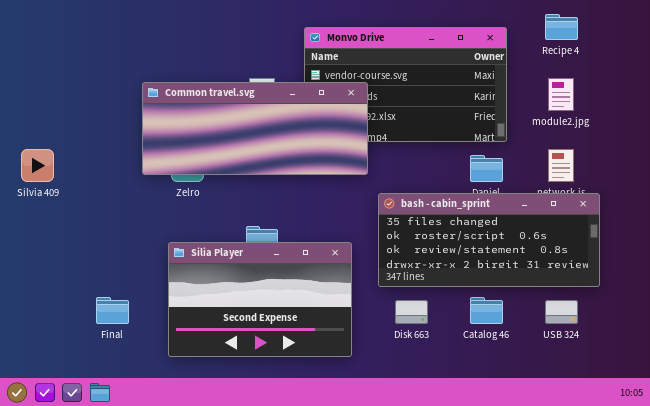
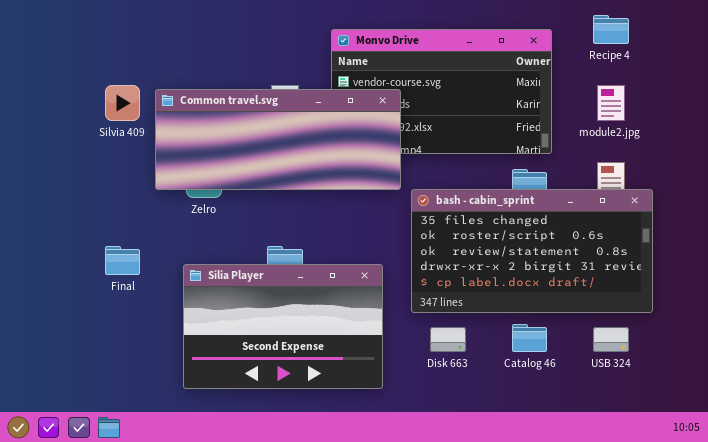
Silvia 409: [21,149,54,182] -> [105,85,140,121], moved
bash - cabin_sprint: [378,193,600,287] -> [411,189,653,313], resized
Final: [96,297,129,324] -> [105,246,140,275], moved

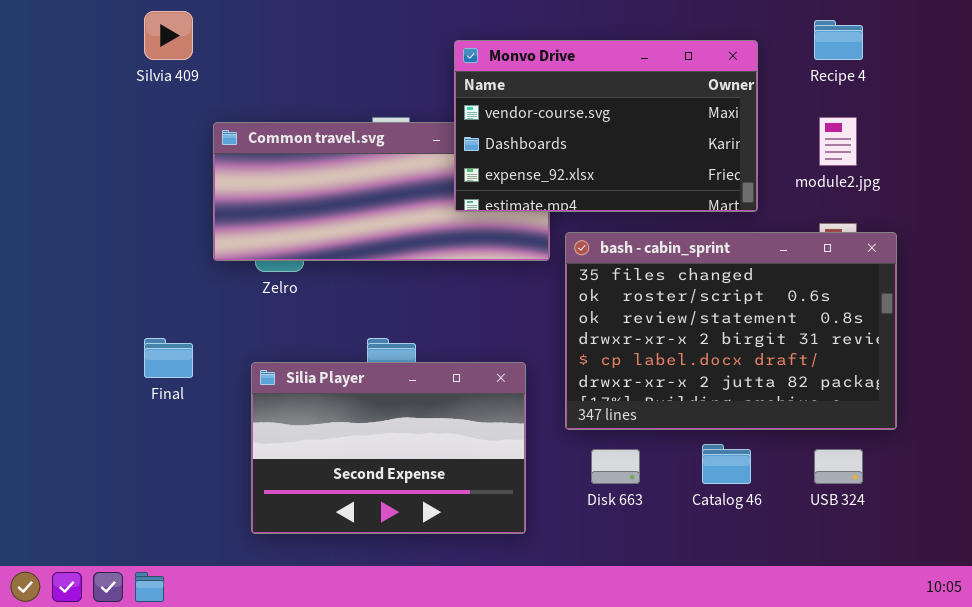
Monvo Drive: [331,29,552,154] -> [454,40,758,212], raised
Silvia 409: [105,85,140,121] -> [144,11,193,60], moved
bash - cabin_sprint: [411,189,653,313] -> [565,232,897,430], resized

